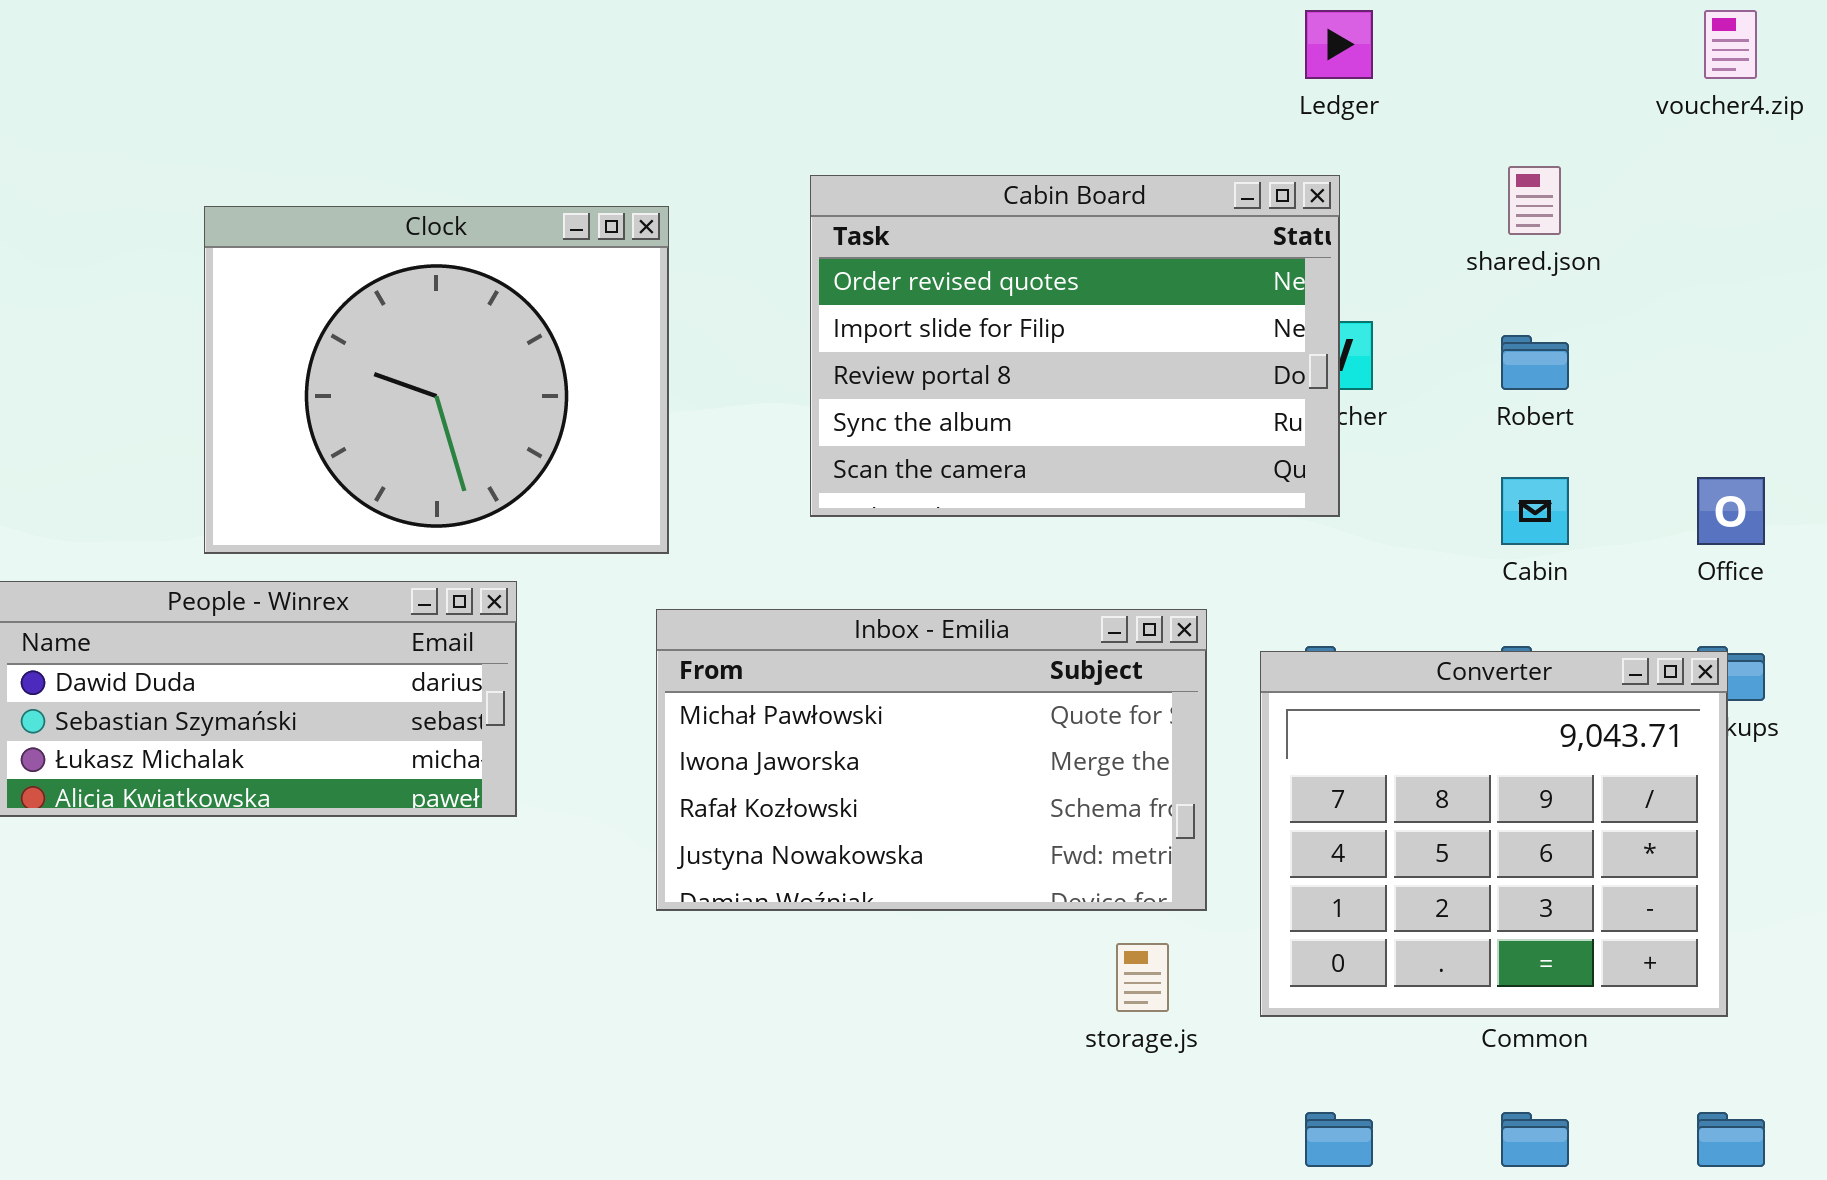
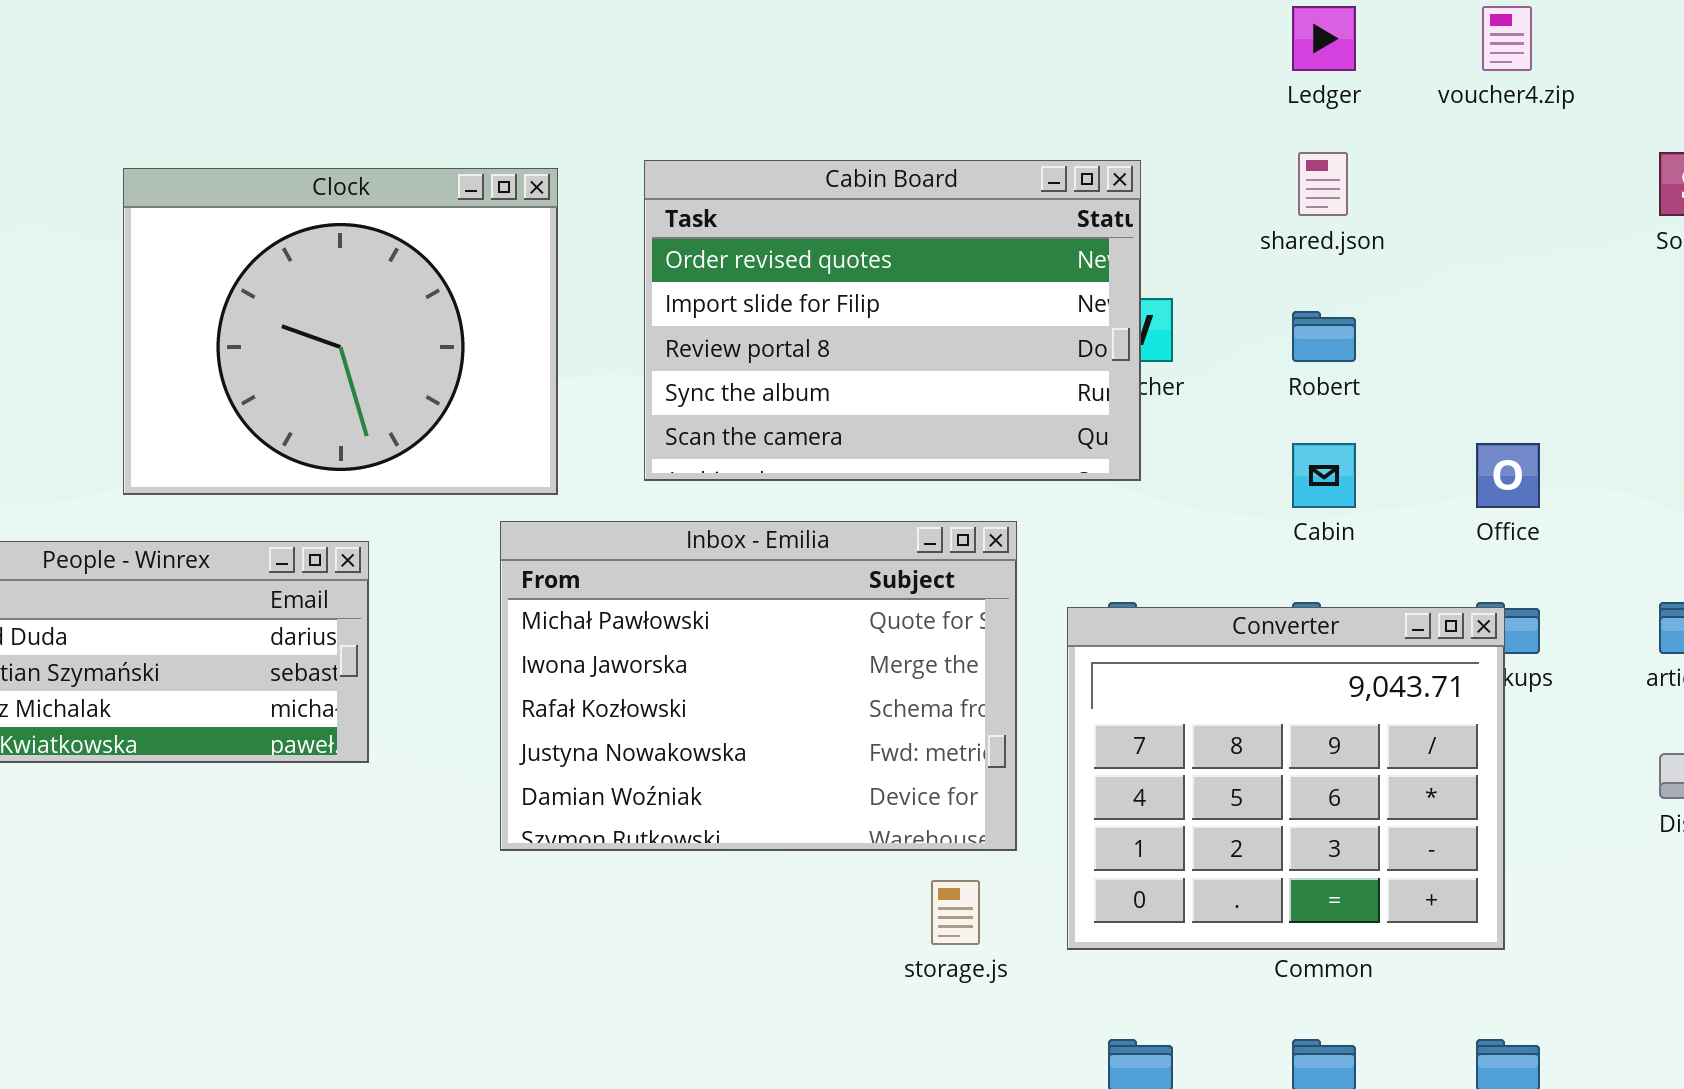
Ledger: [1305,10,1373,79] -> [1292,6,1356,71], moved
Clock: [204,206,669,554] -> [123,168,558,495], moved
Inbox - Emilia: [656,609,1207,911] -> [500,521,1017,851], resized

